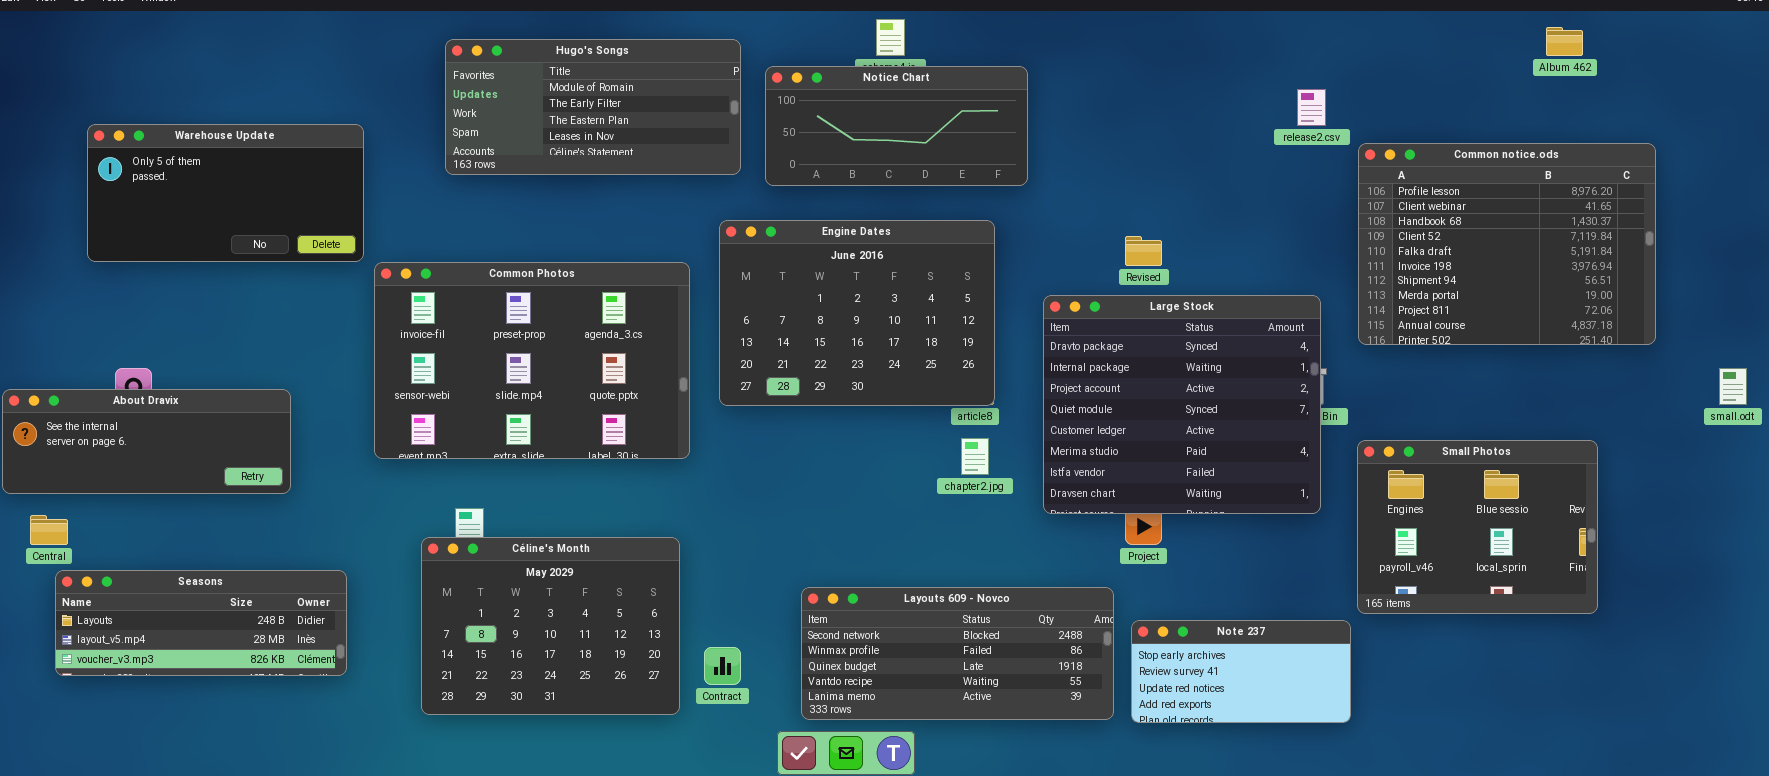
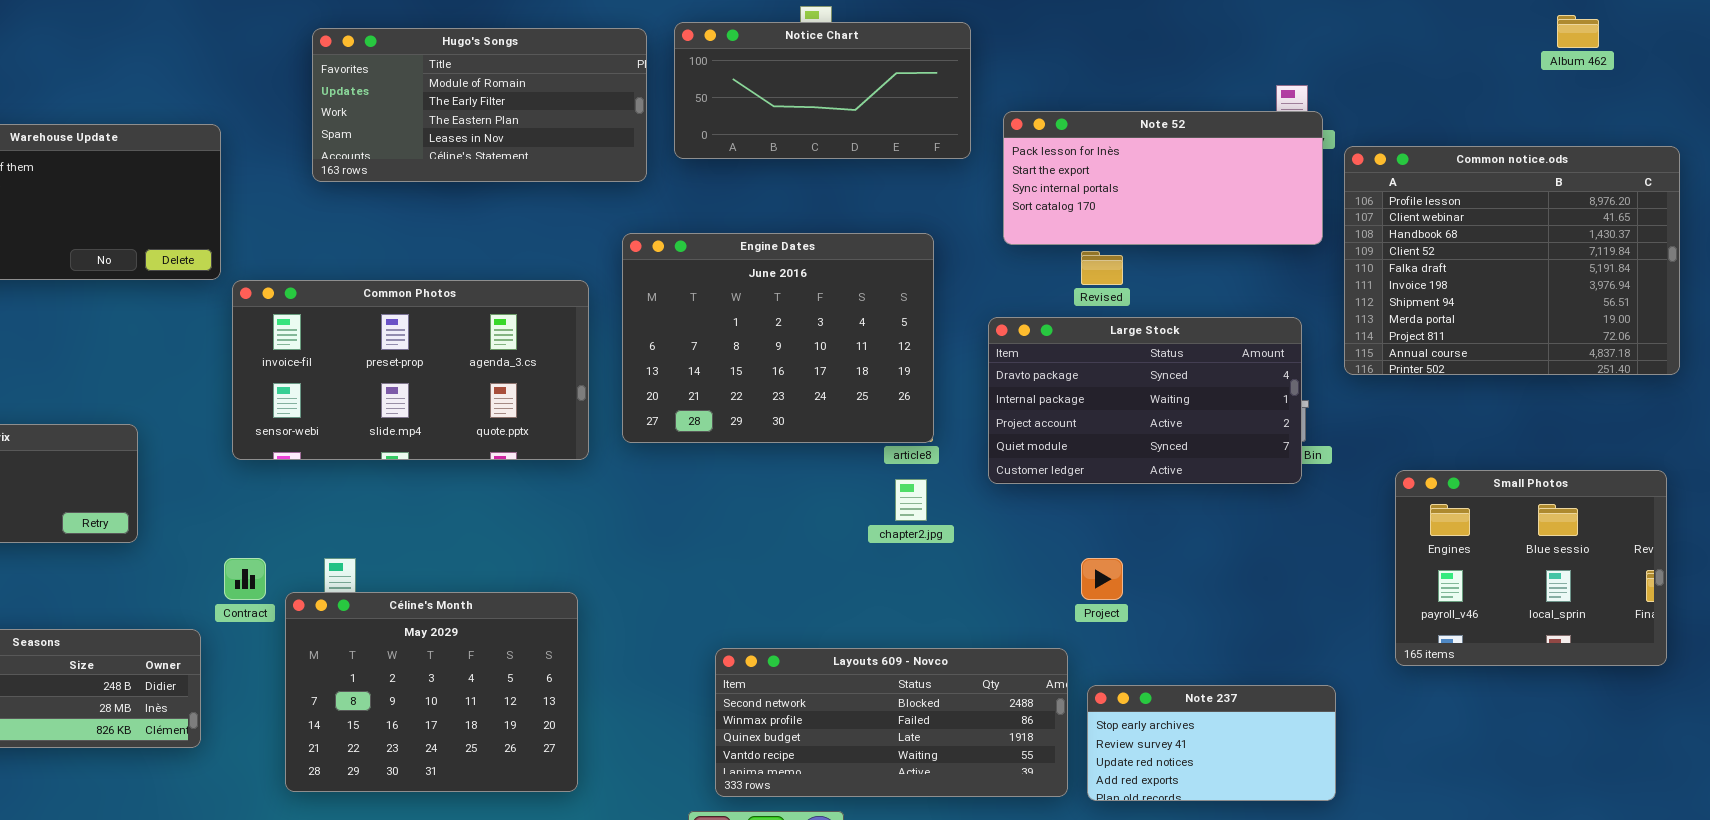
Notice Chart: [765,66,1028,186] -> [674,22,971,159], moved
Note 52: none -> [1003,111,1323,245], opened
Common Photos: [374,262,690,459] -> [232,280,589,460], resized
Large Stock: [1043,295,1321,514] -> [988,317,1302,484], resized
Small Photos: [1357,440,1598,614] -> [1395,470,1667,666], moved
Contract: [704,647,741,685] -> [224,558,266,600], moved

